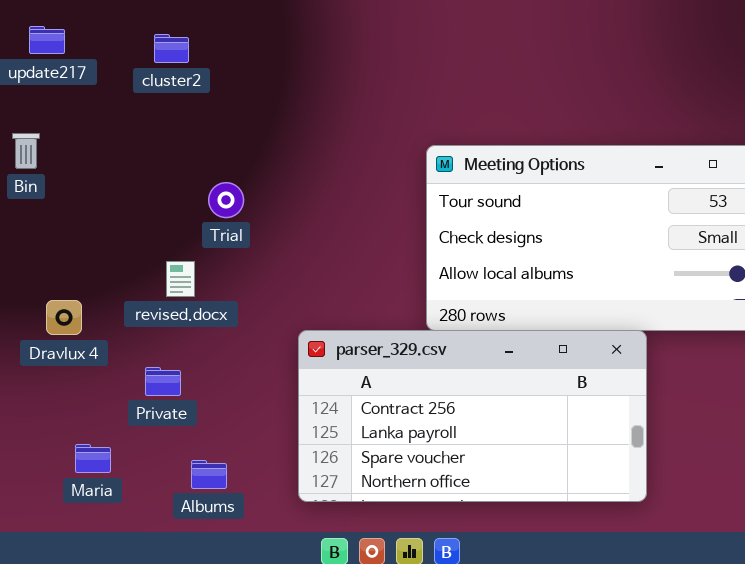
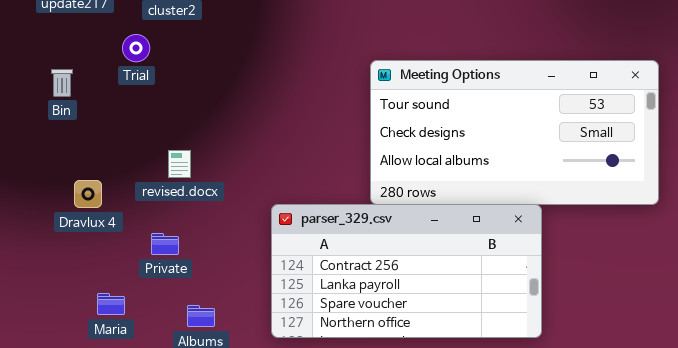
Bin: [12,133,40,169] -> [51,69,73,97], moved
Trial: [208,182,244,218] -> [122,34,150,62], moved

